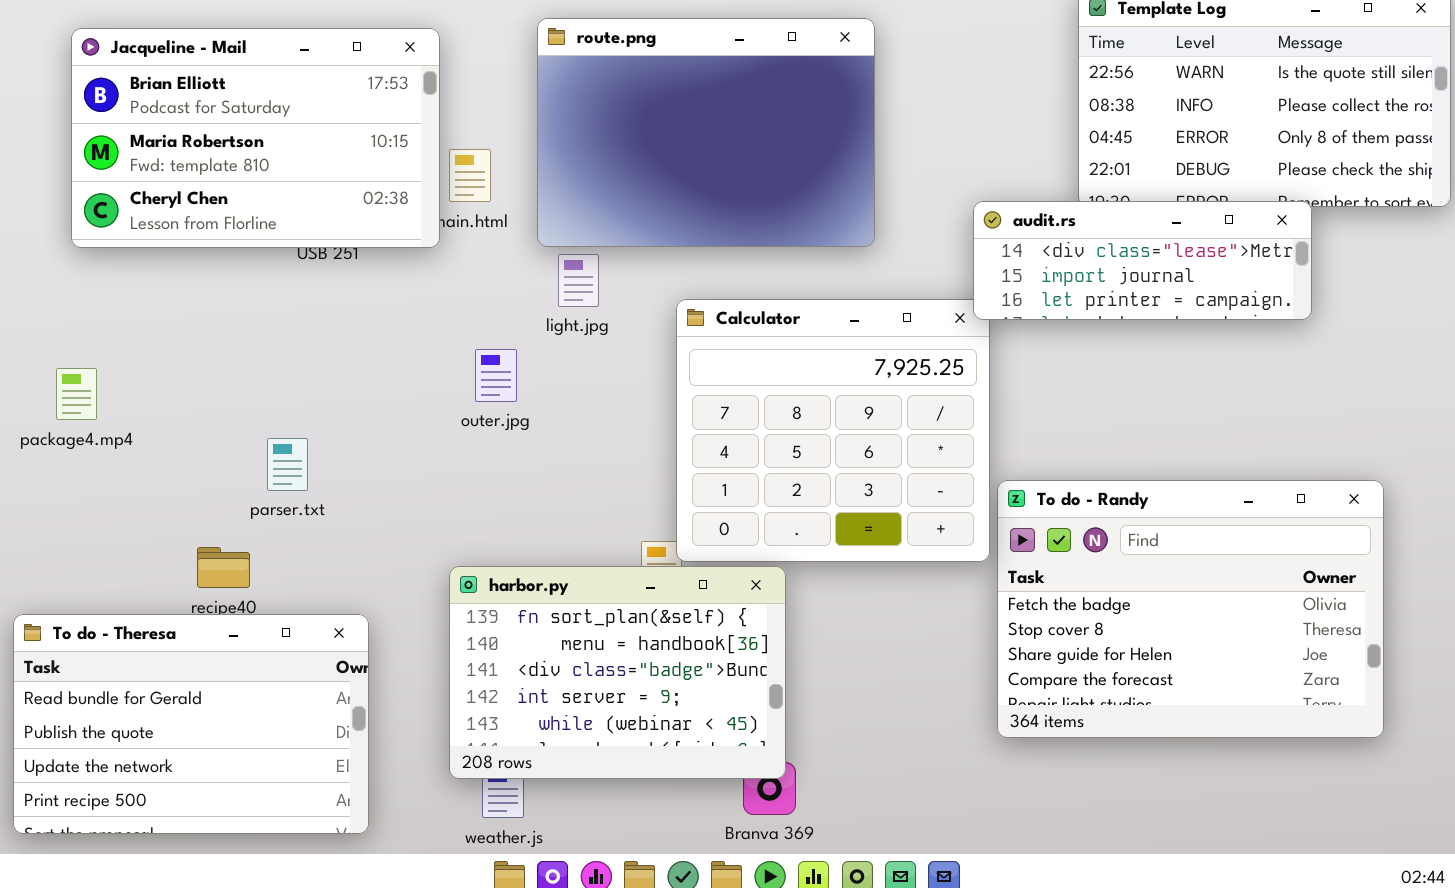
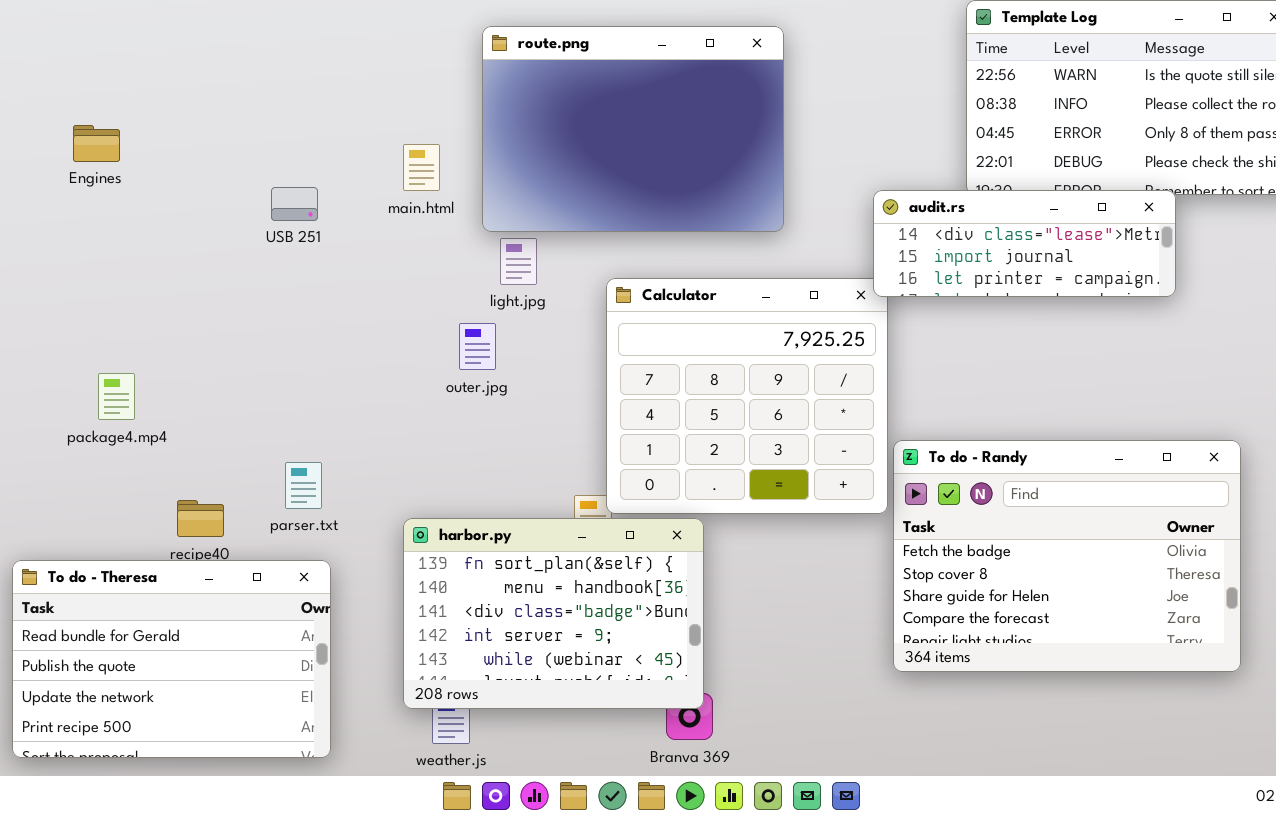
Jacqueline - Mail: [71,28,440,248] -> none, closed
outer.jpg: [475,349,517,402] -> [459,323,496,370], moved
package4.mp4: [56,368,97,420] -> [98,373,135,420], moved
parser.txt: [267,438,308,491] -> [285,462,322,509], moved

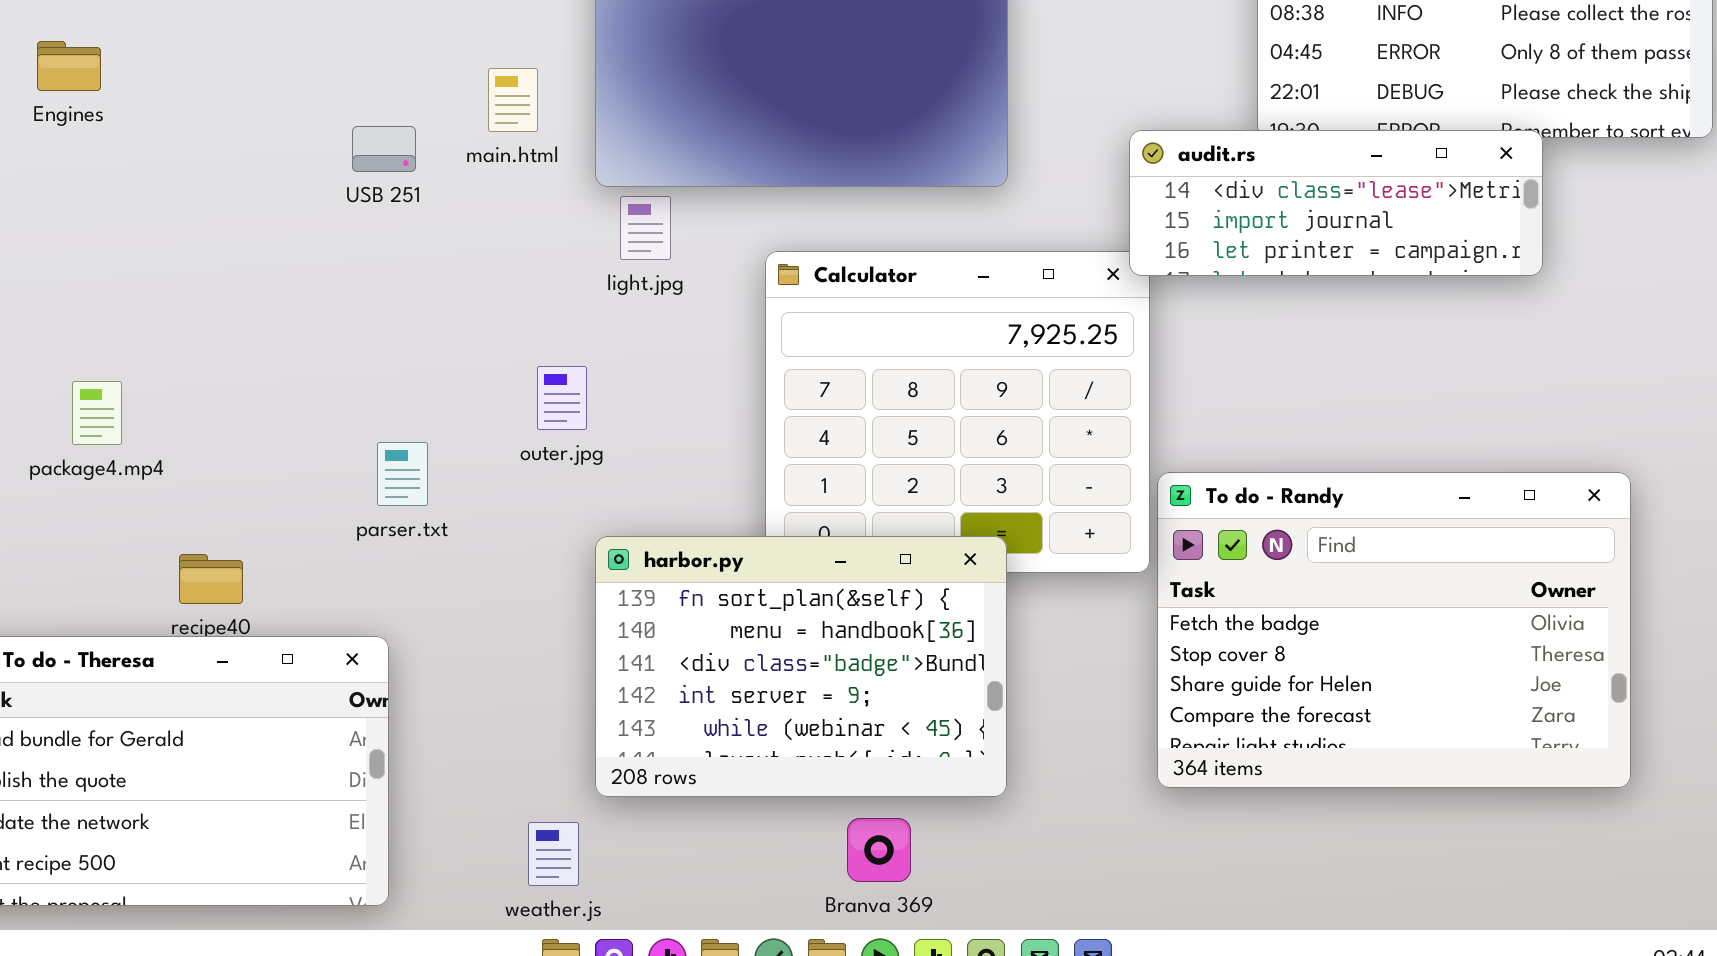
USB 251: [271,187,318,221] -> [352,126,416,172], moved
outer.jpg: [459,323,496,370] -> [537,366,587,430], moved
parser.txt: [285,462,322,509] -> [377,442,428,506], moved
harbor.py: [403,518,704,709] -> [595,536,1007,797], moved

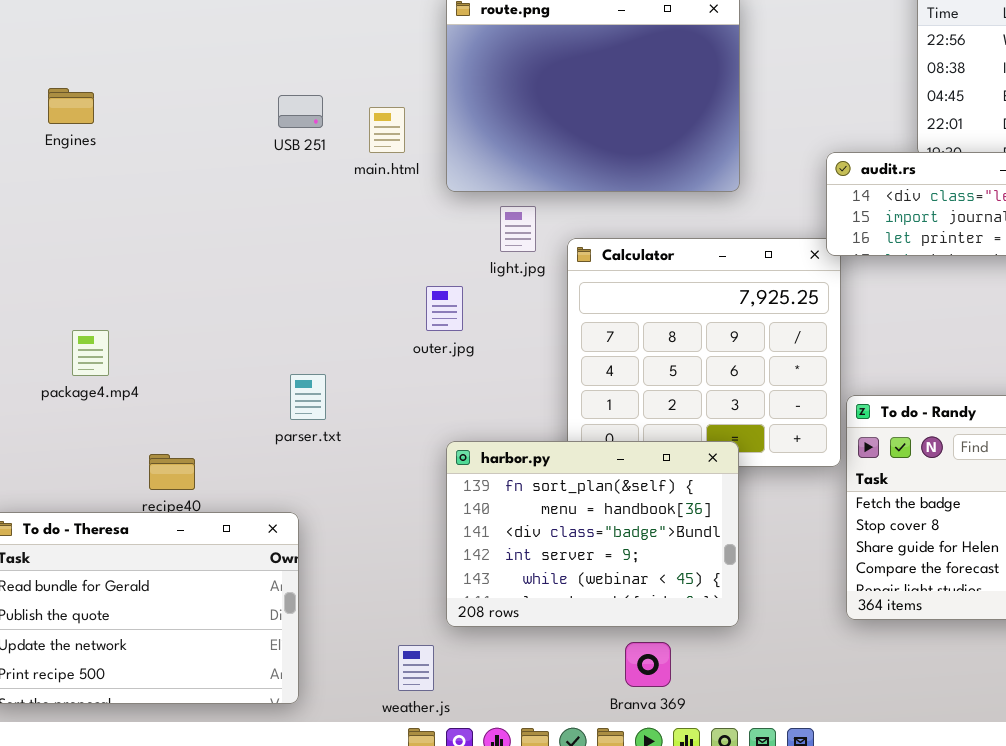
USB 251: [352,126,416,172] -> [278,95,323,128], moved
light.jpg: [620,196,671,260] -> [500,206,536,252], moved
outer.jpg: [537,366,587,430] -> [426,286,463,331], moved

